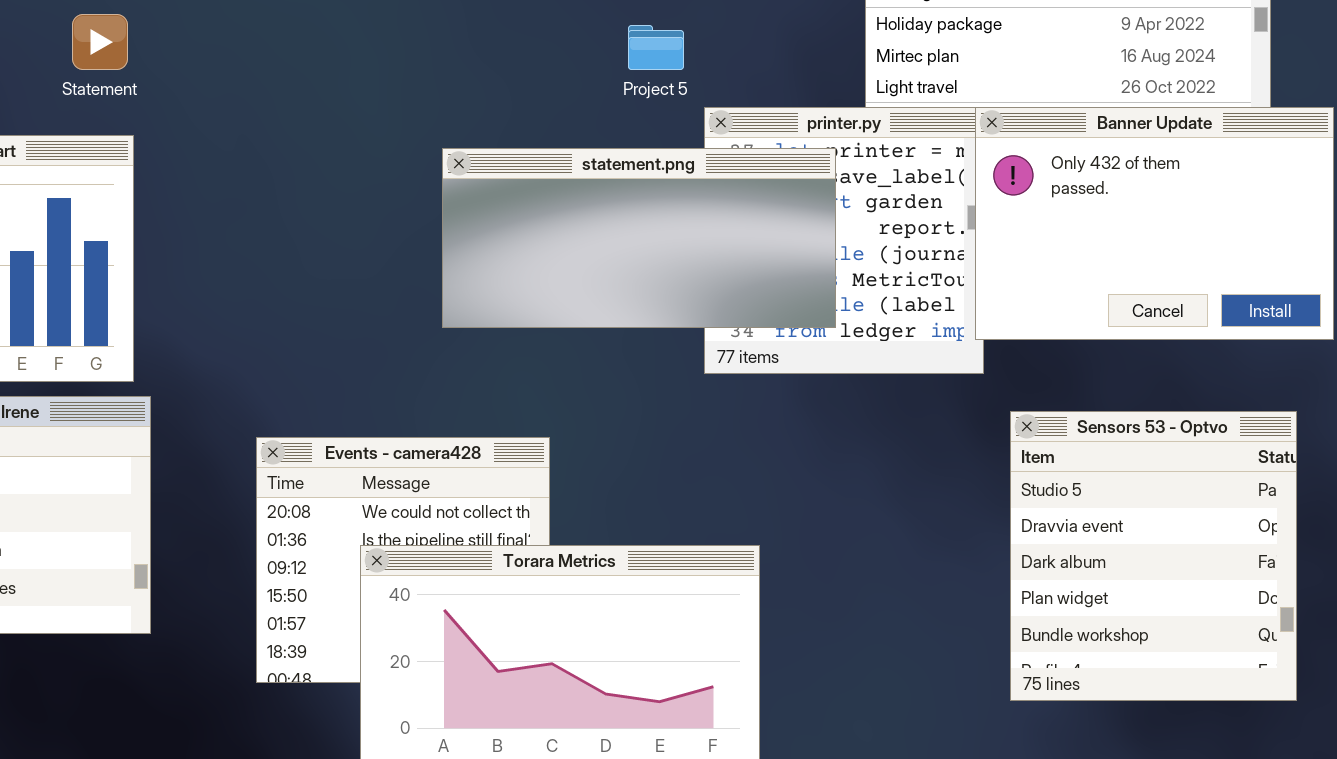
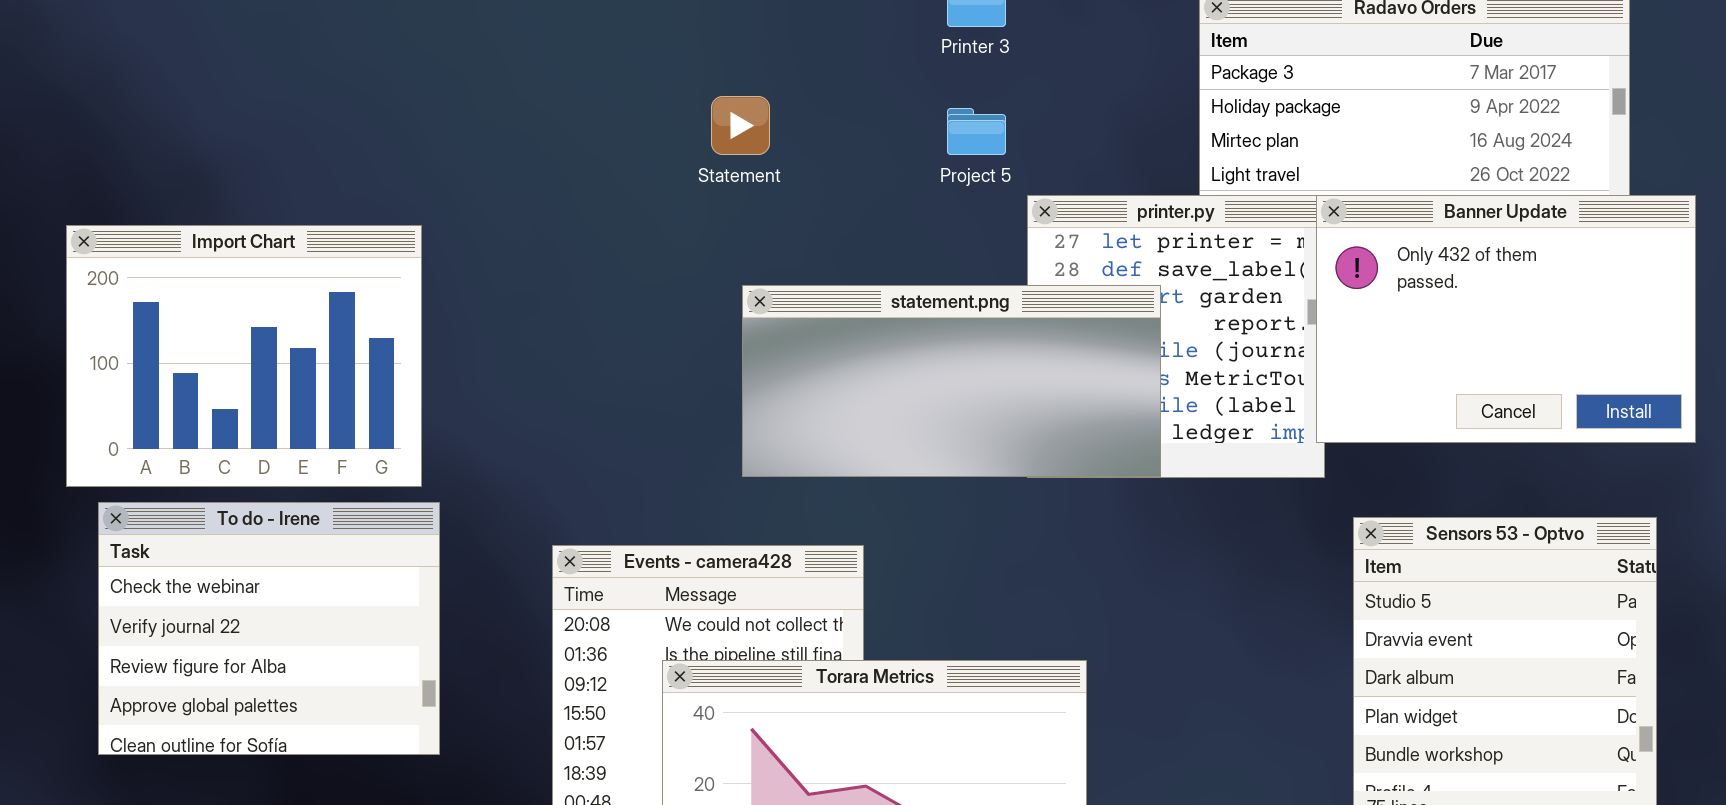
Statement: [72,14,128,70] -> [711,96,770,155], moved
statement.png: [442,148,836,328] -> [742,285,1161,477], moved

